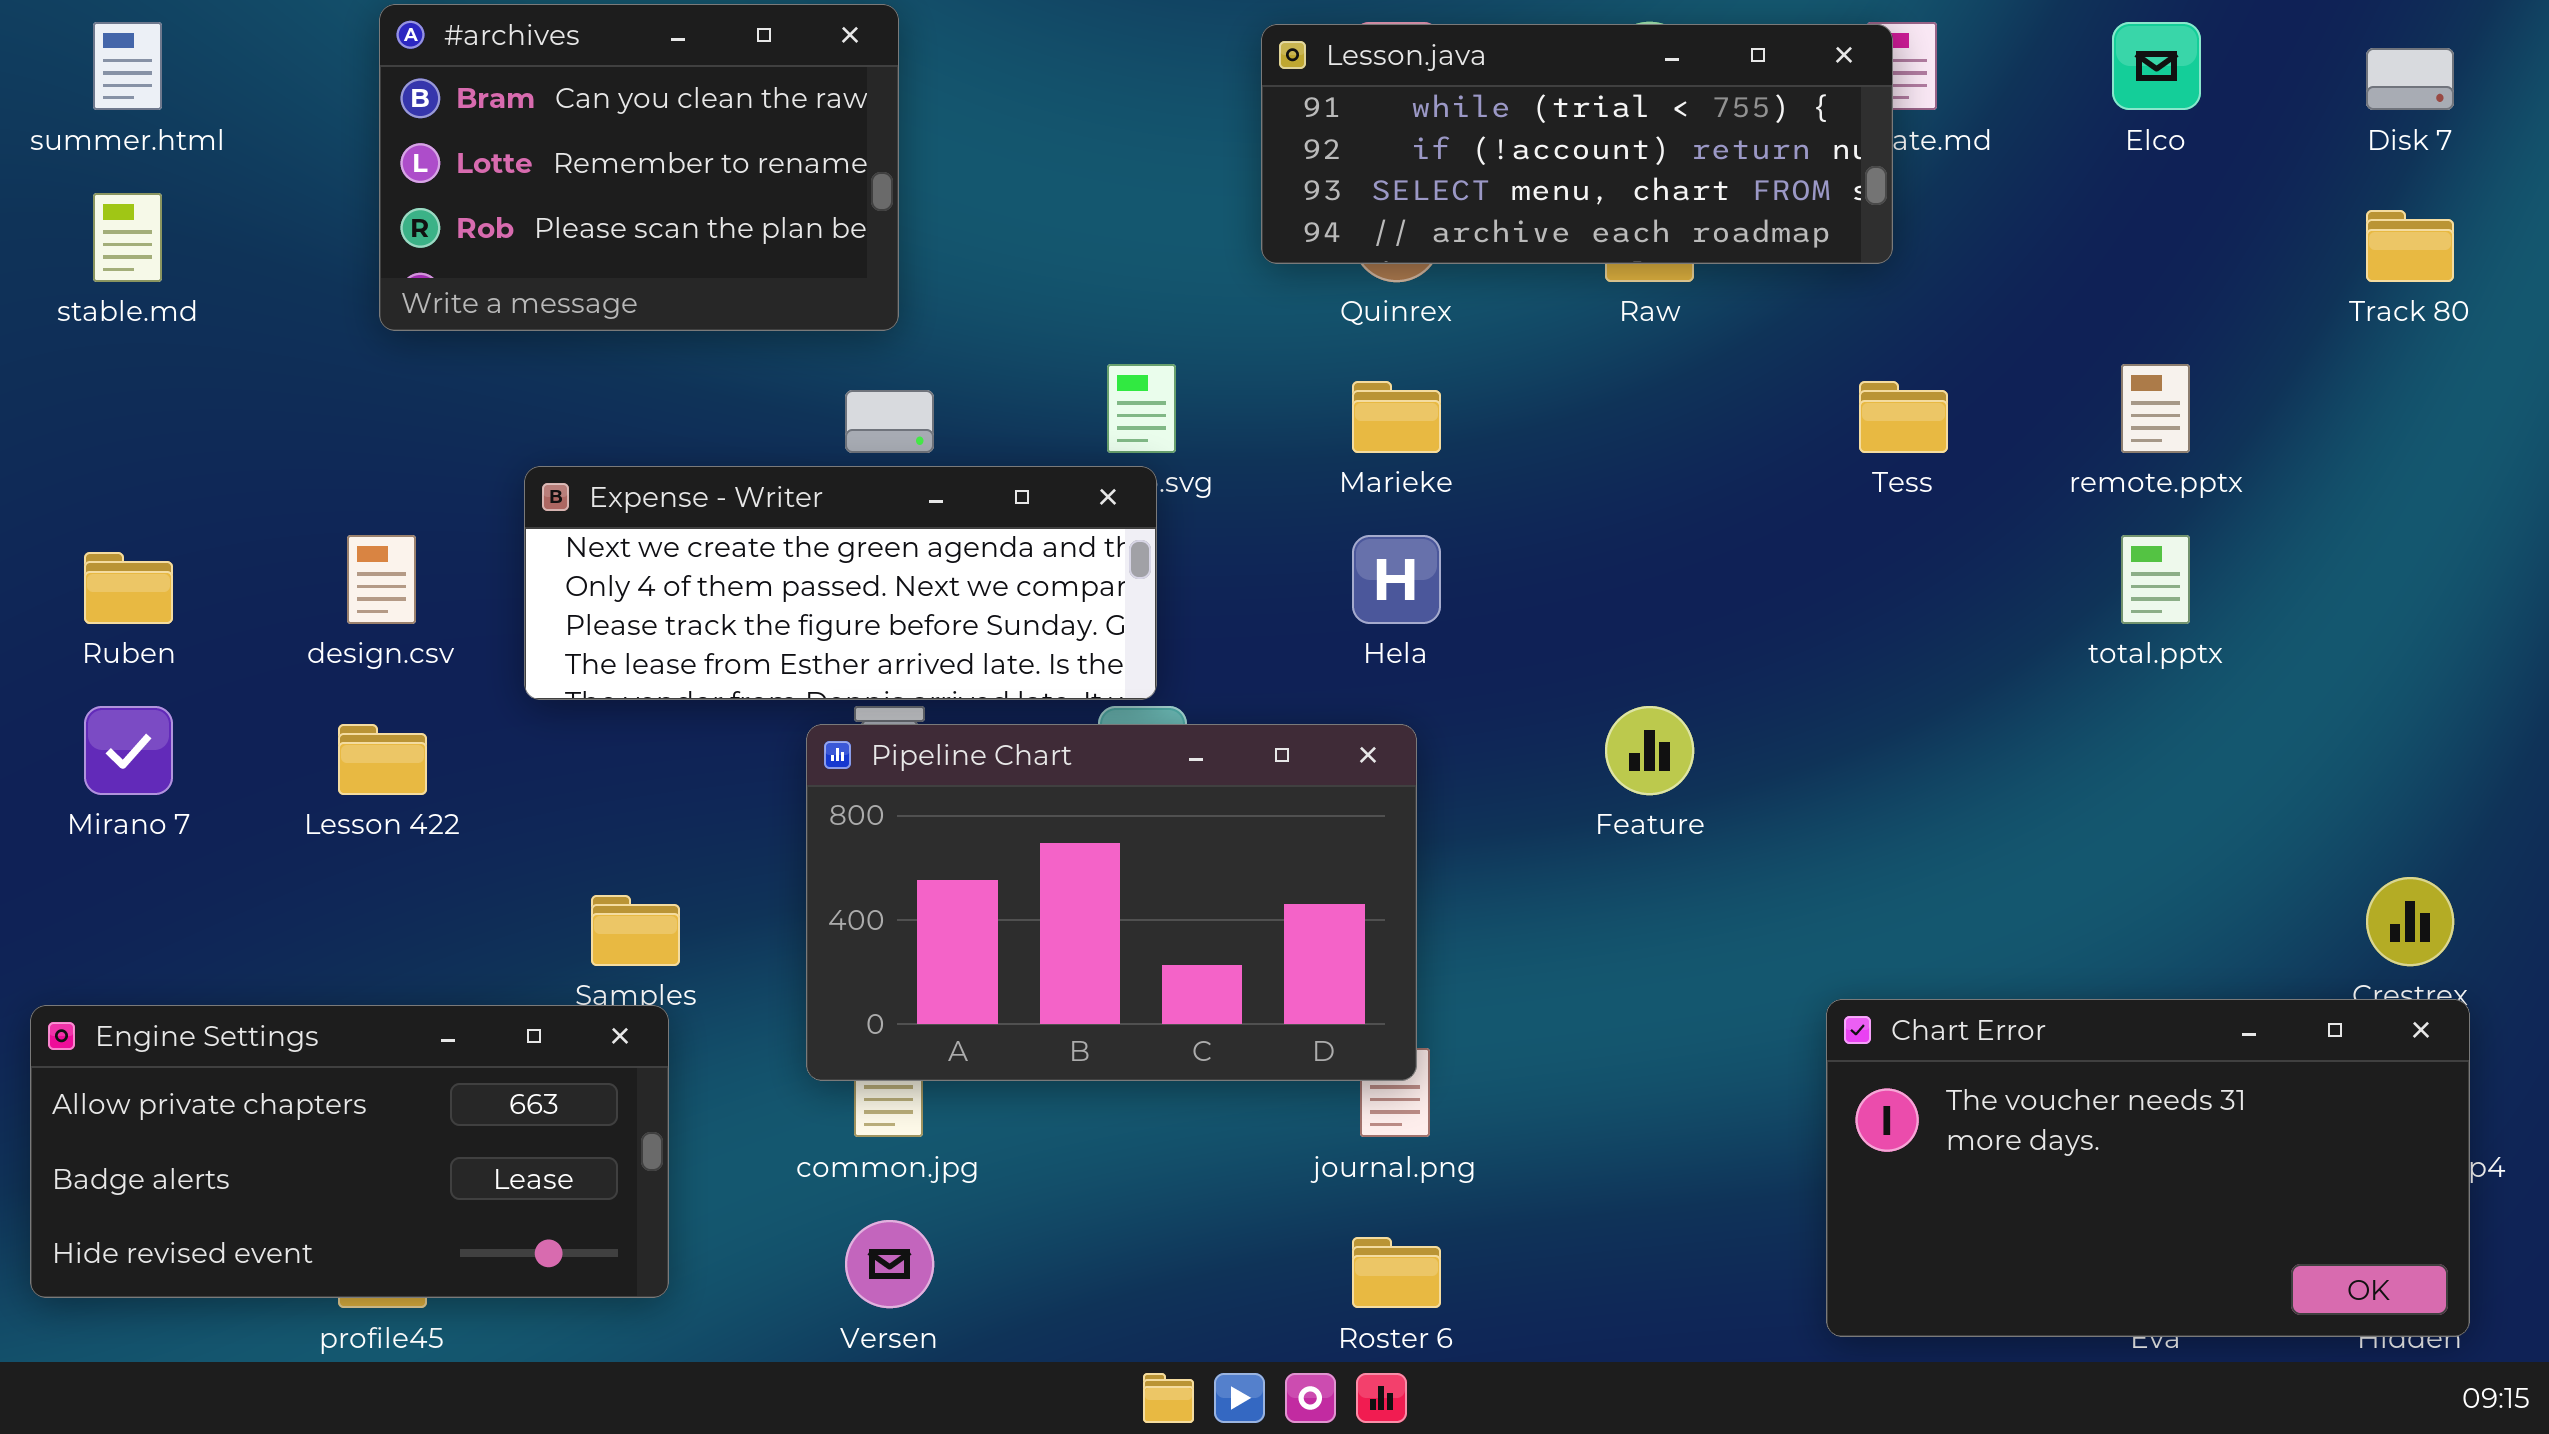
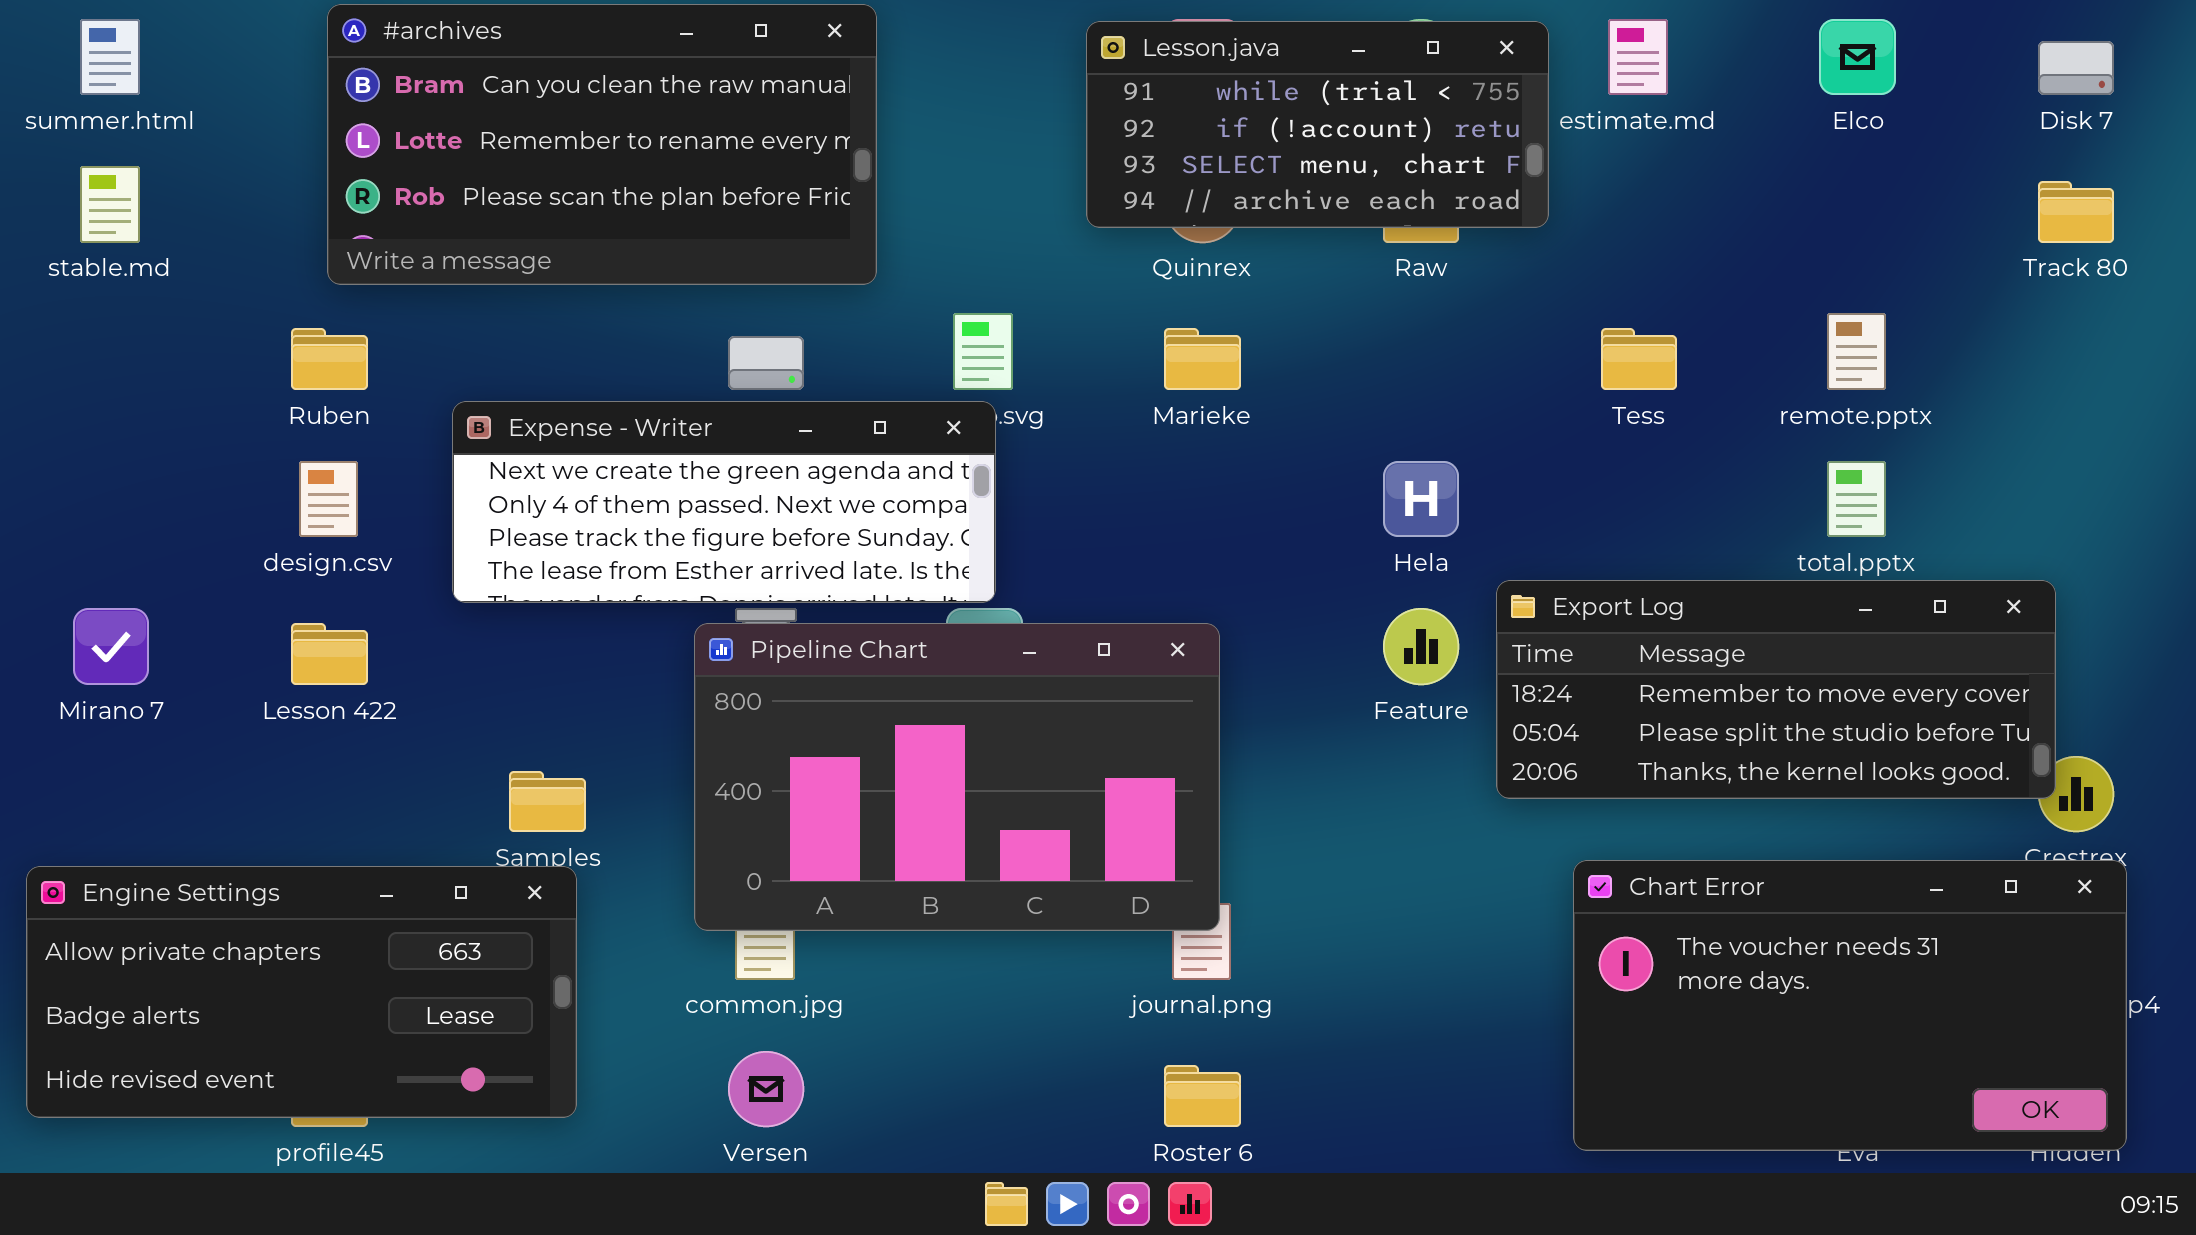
#archives: [379,4,899,331] -> [327,4,877,285], resized
Lesson.java: [1261,24,1893,264] -> [1086,21,1549,228], resized
Hela: [1352,535,1441,624] -> [1383,461,1459,537], moved
Ruben: [84,552,173,624] -> [291,328,368,390], moved
Export Log: none -> [1496,580,2056,799], opened

